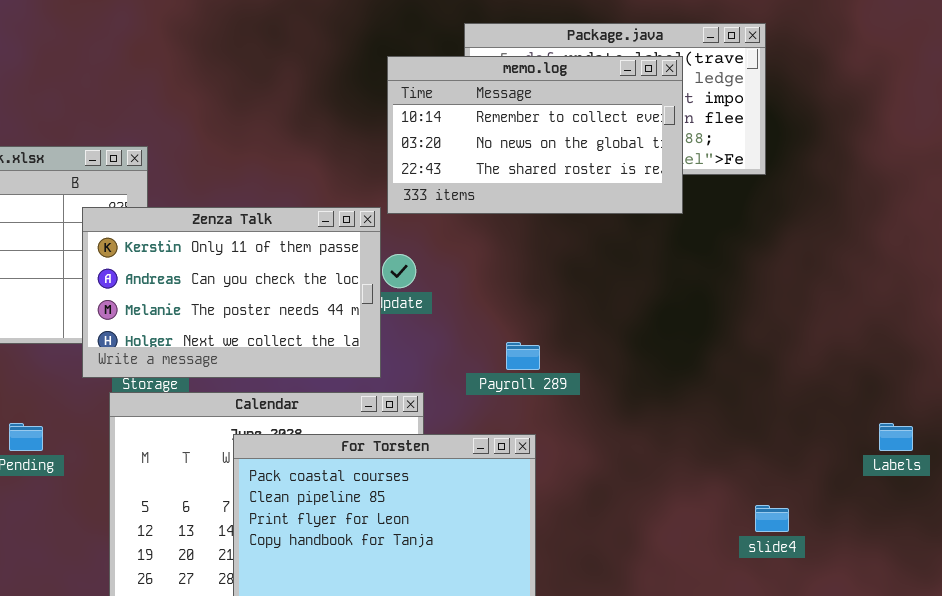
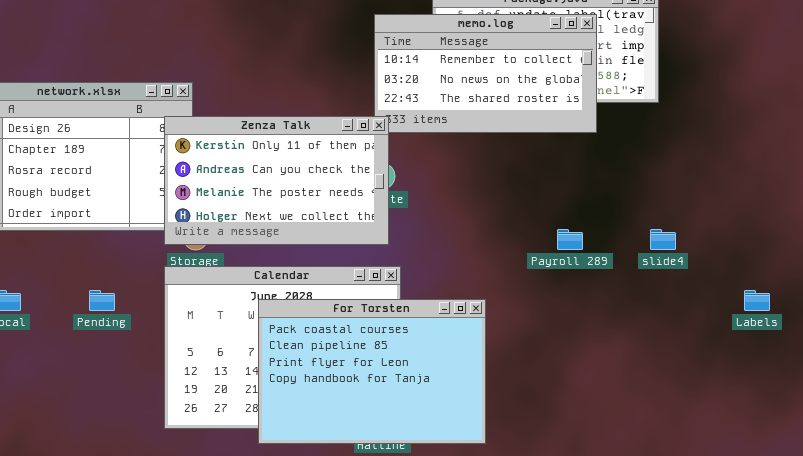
Zenza Talk: [82,207,381,378] -> [164,116,389,245], moved
Payroll 289: [506,342,540,370] -> [557,229,583,250], moved
slide4: [755,505,789,532] -> [650,229,676,250], moved

